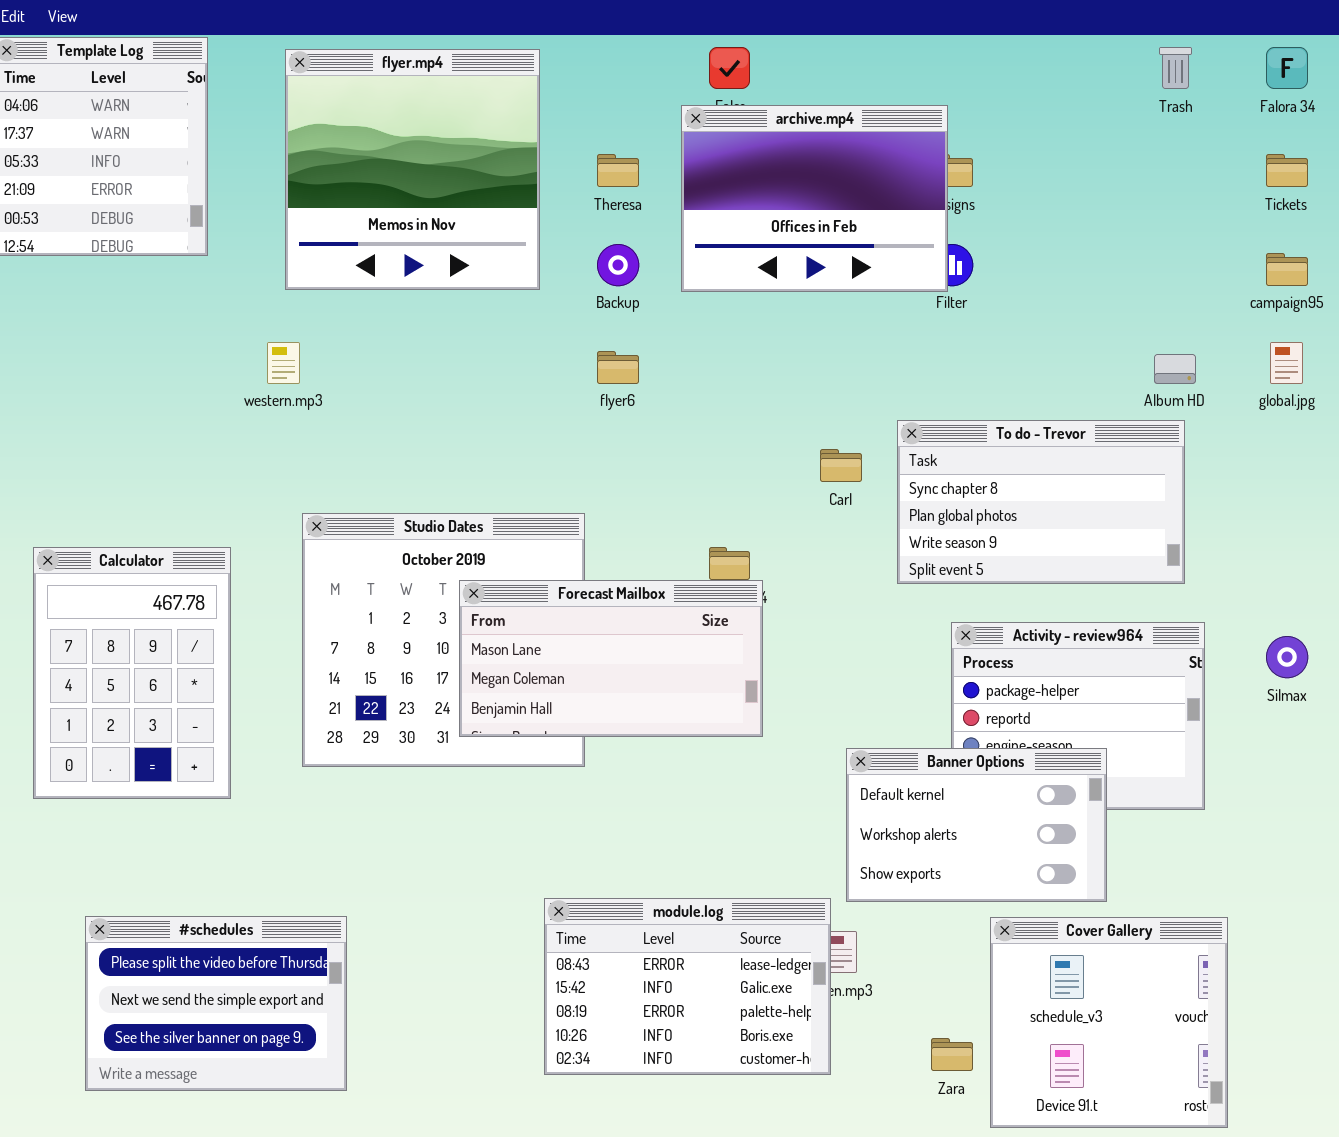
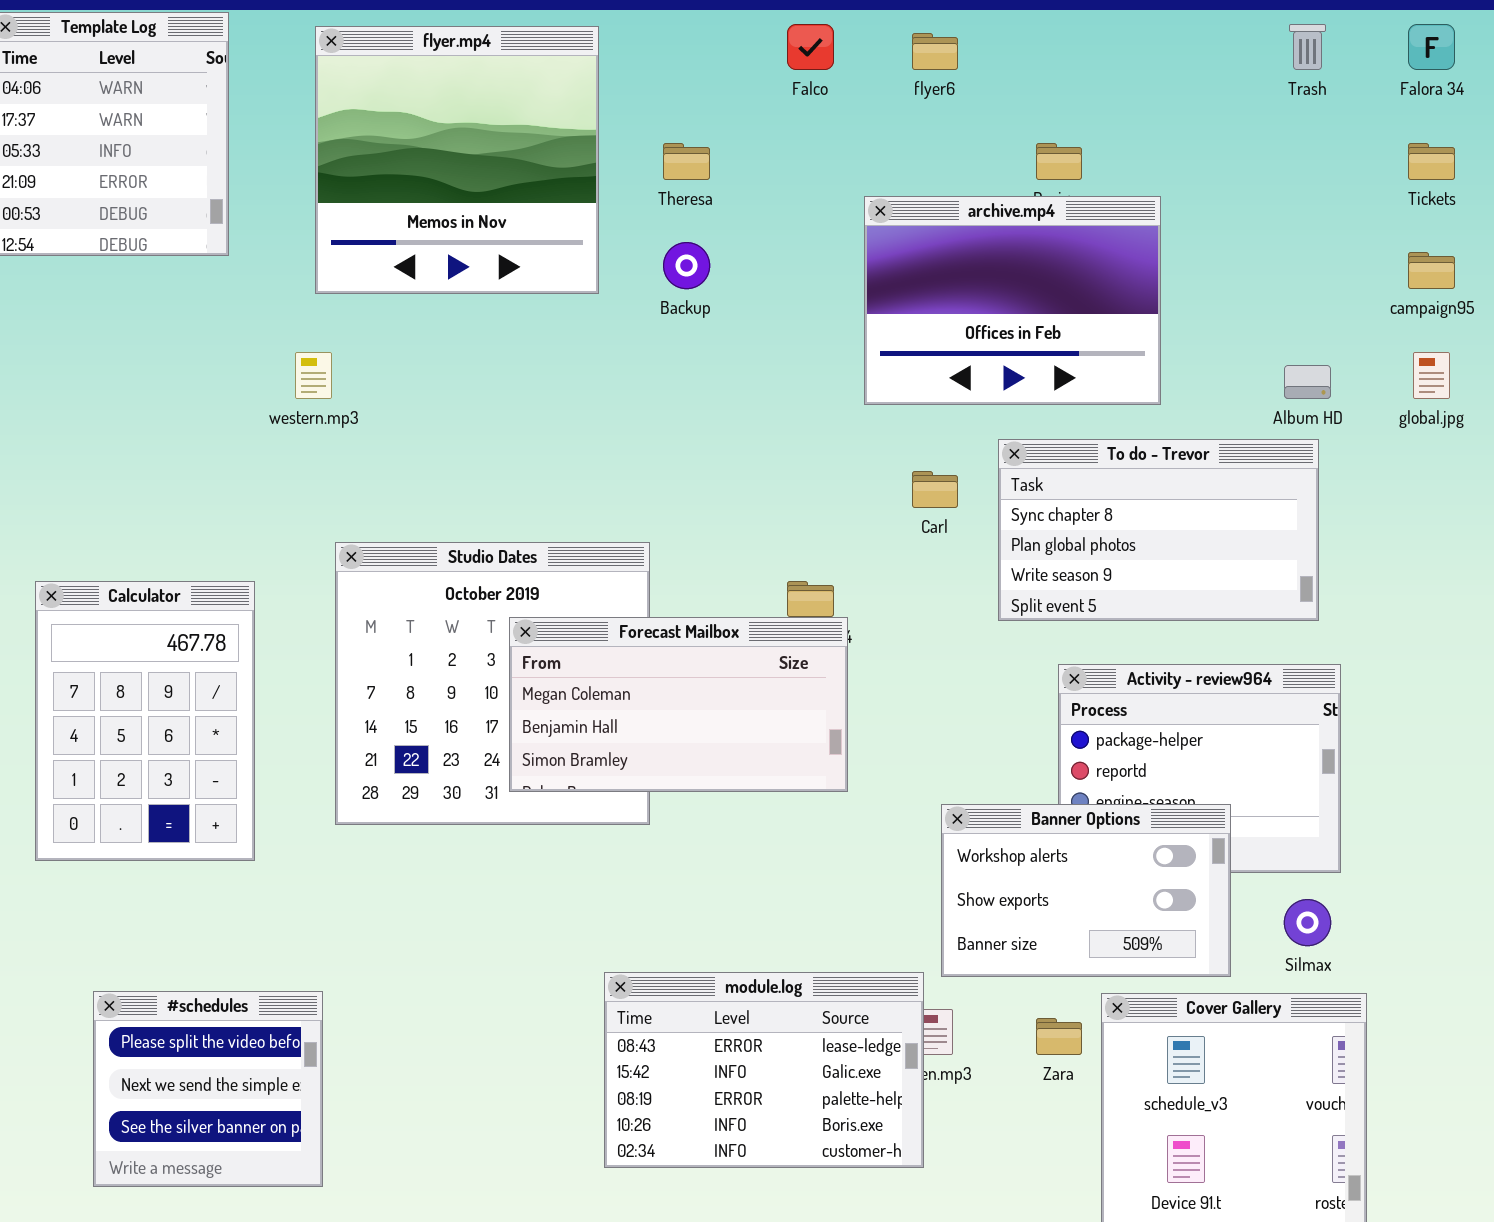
archive.mp4: [681,105,948,292] -> [864,196,1161,405], moved
flyer6: [597,351,639,384] -> [912,33,958,70], moved
Forecast Mailbox: [459,580,763,737] -> [509,617,848,792], scrolled down 1 row
Silmax: [1266,636,1308,678] -> [1284,899,1331,946], moved
Banner Options: [846,748,1107,902] -> [941,804,1231,977], scrolled down 1 row
#schedules: [85,916,347,1091] -> [93,991,323,1187], resized
Zara: [931,1038,973,1071] -> [1036,1018,1082,1055], moved

